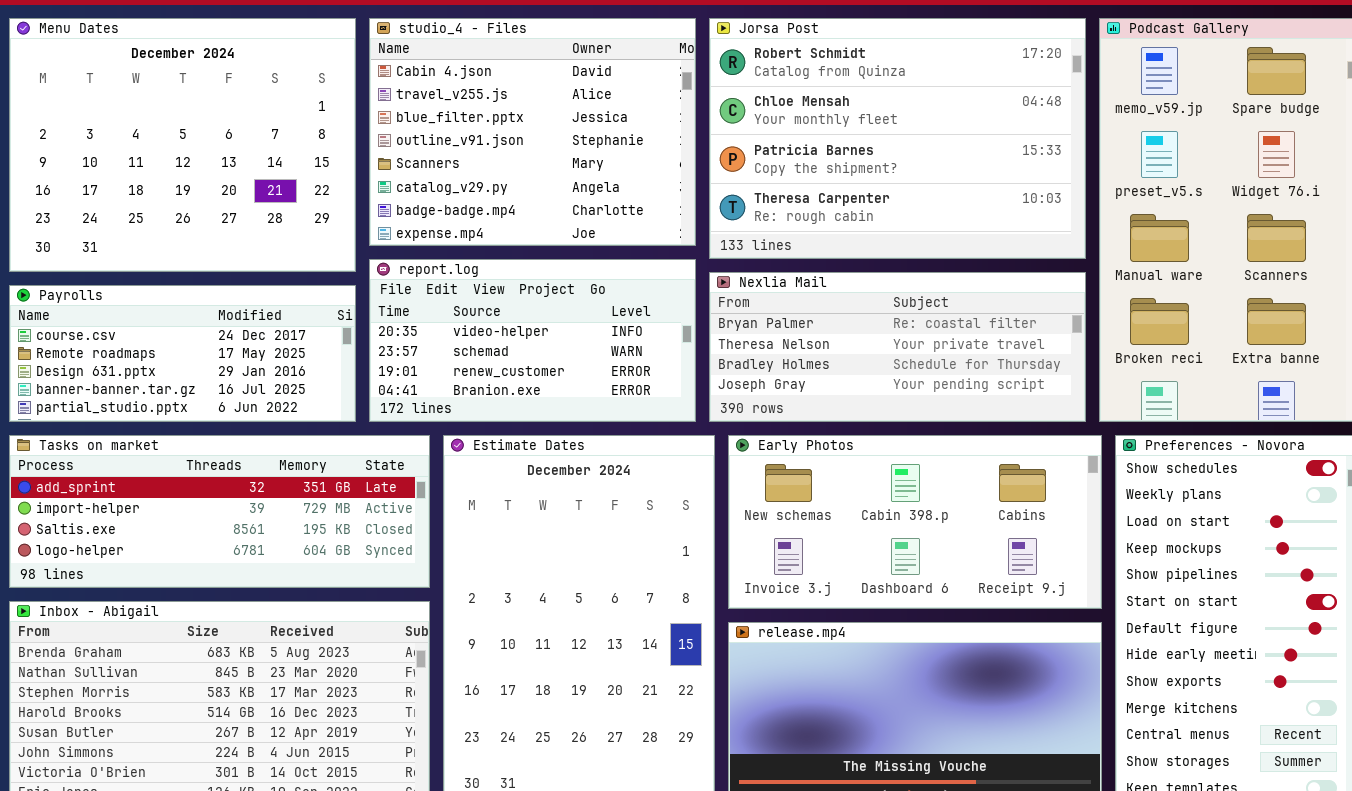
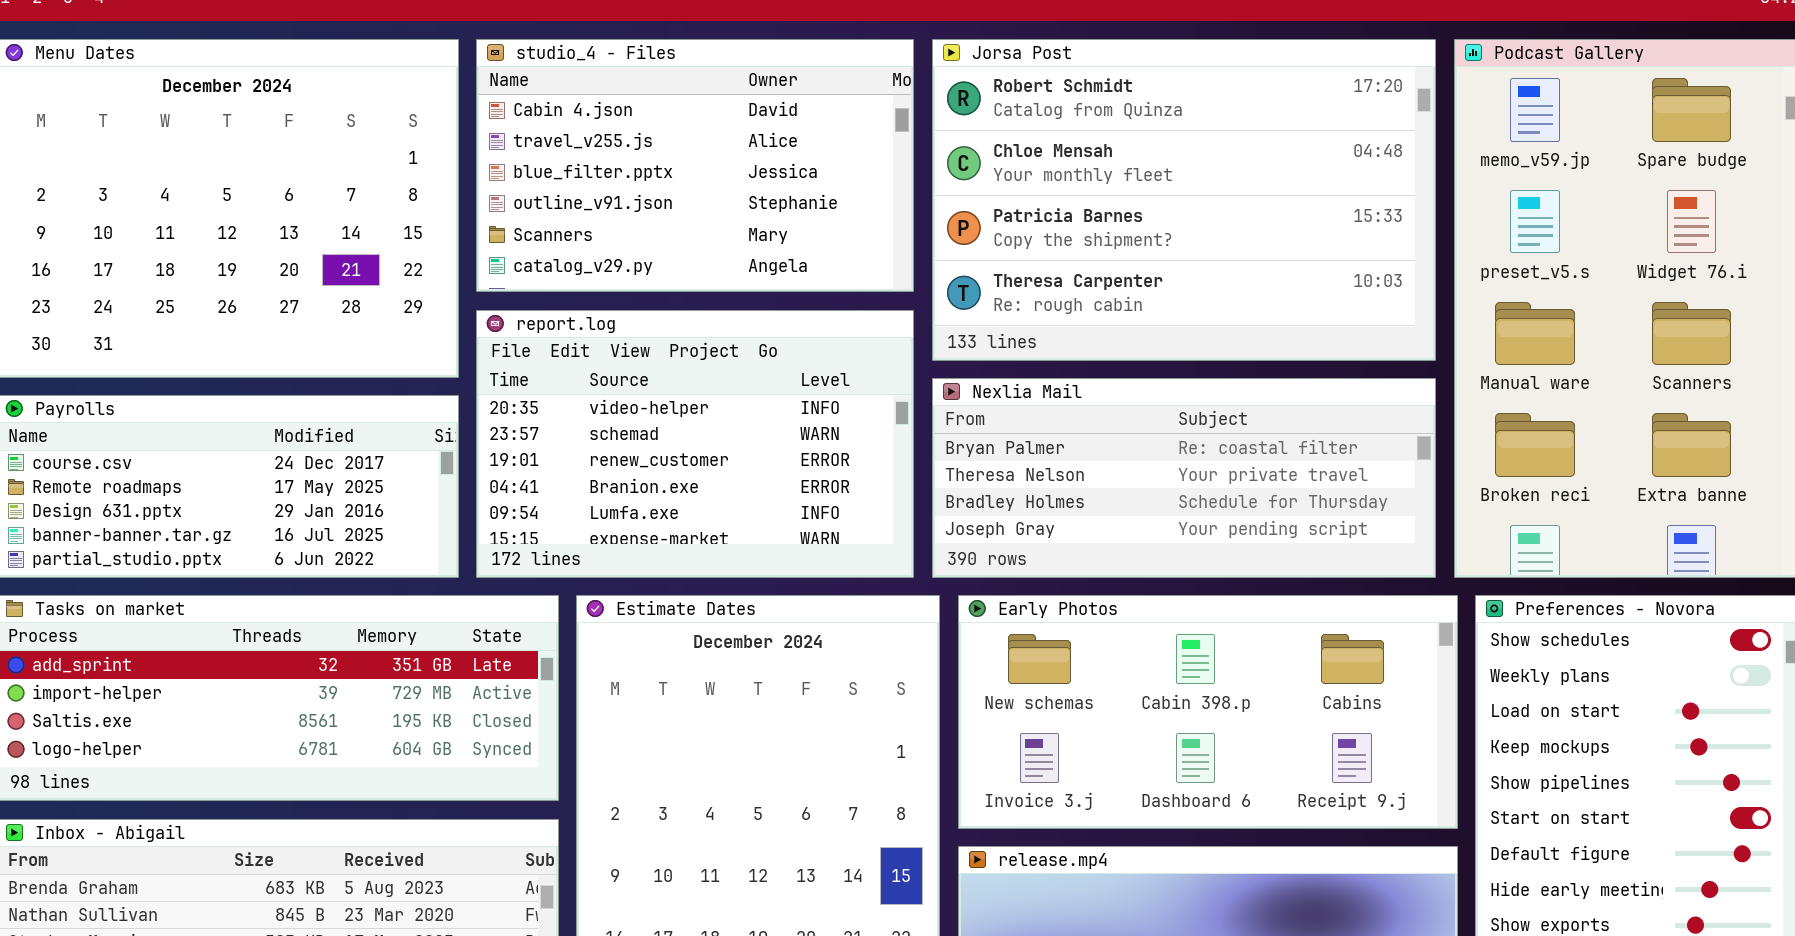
studio_4 - Files: [369,18,696,246] -> [476,39,914,292], resized
report.log: [369,259,696,422] -> [476,310,914,578], resized

